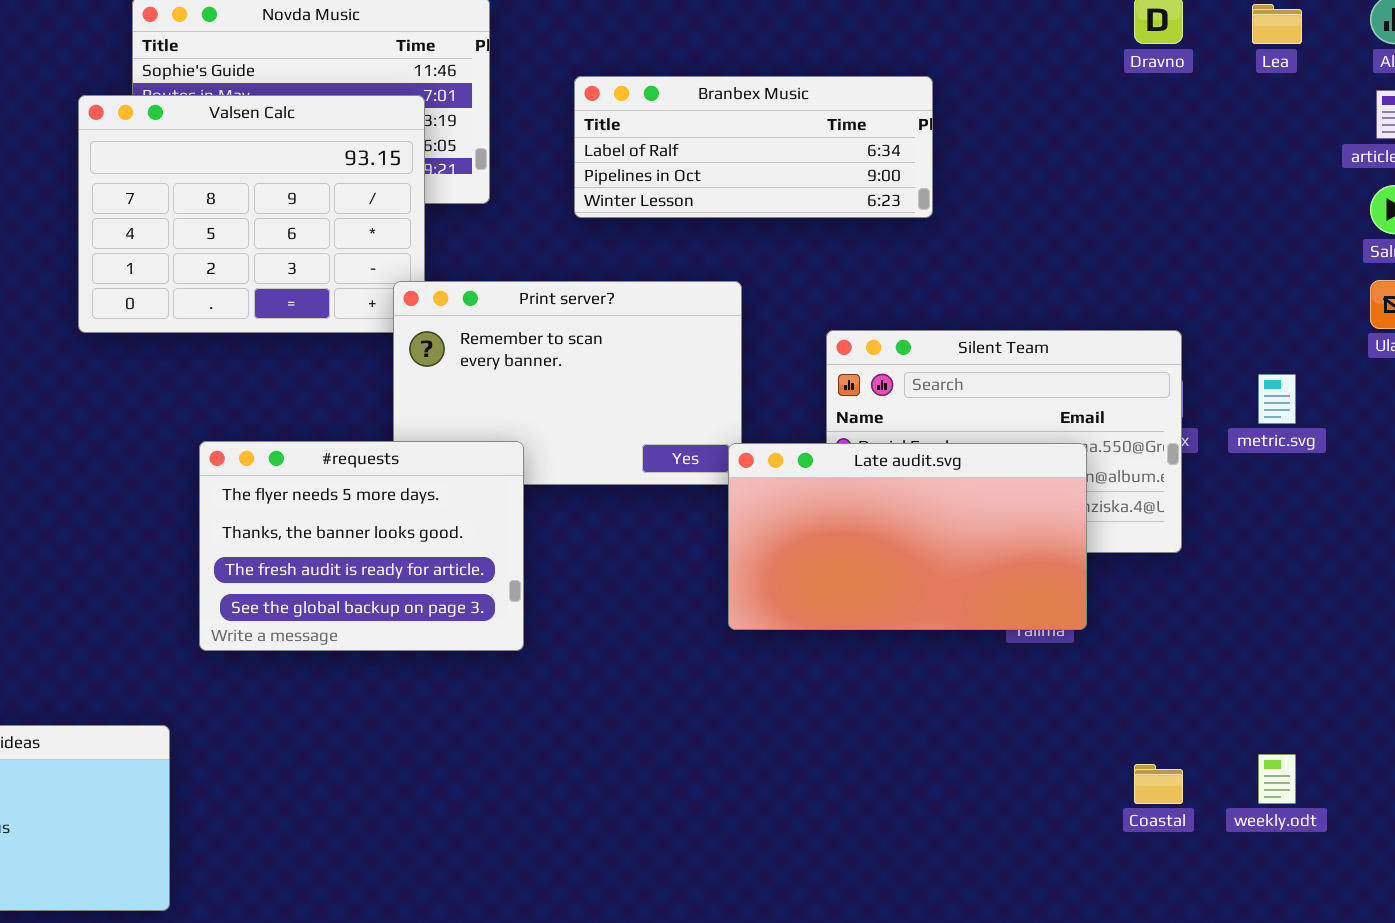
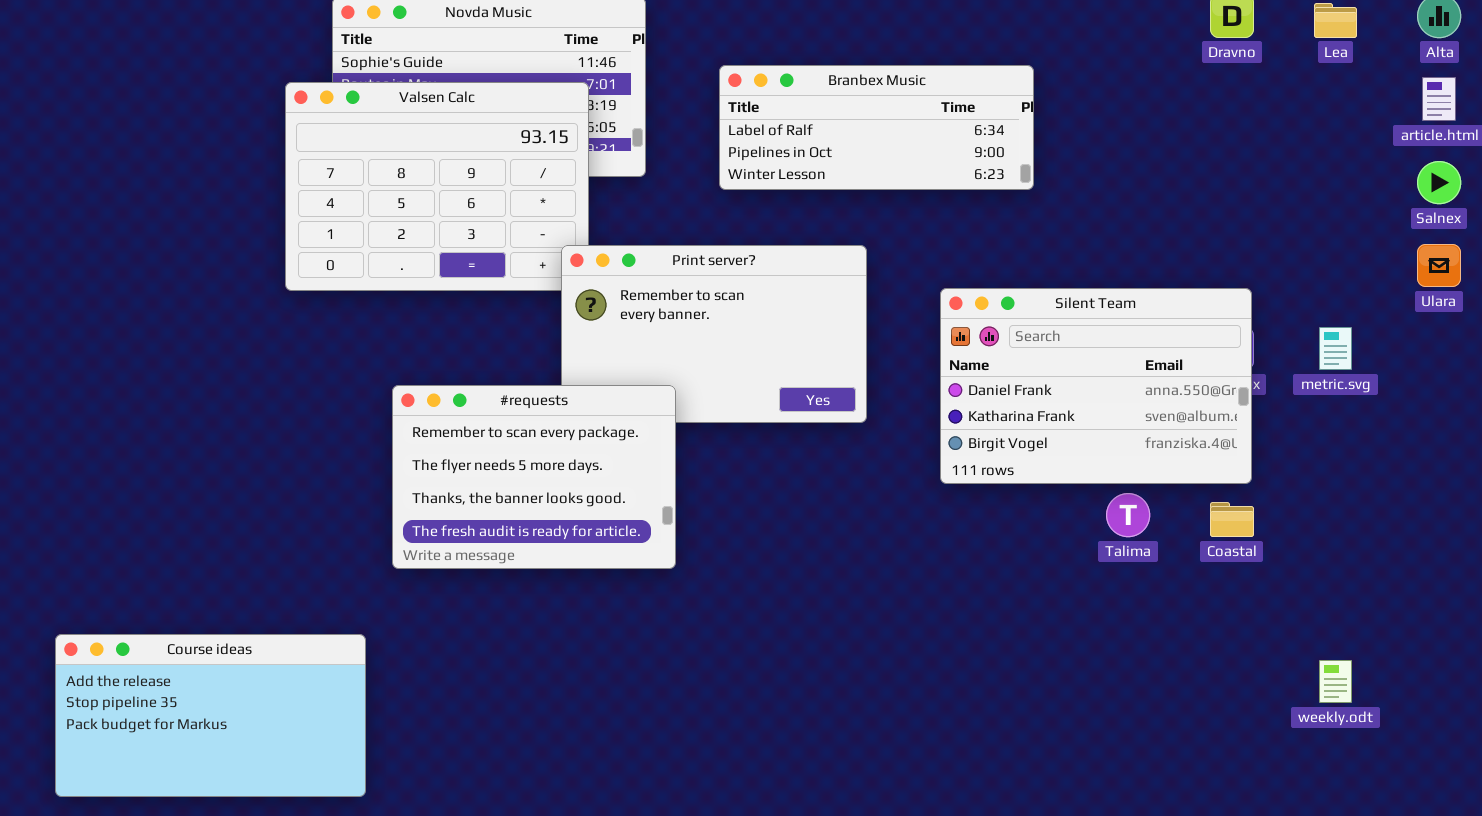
#requests: [199,441,524,651] -> [392,385,676,569], scrolled up 1 row
Late audit.svg: [728,443,1087,630] -> none, closed
Coastal: [1134,764,1183,804] -> [1210,502,1254,537], moved

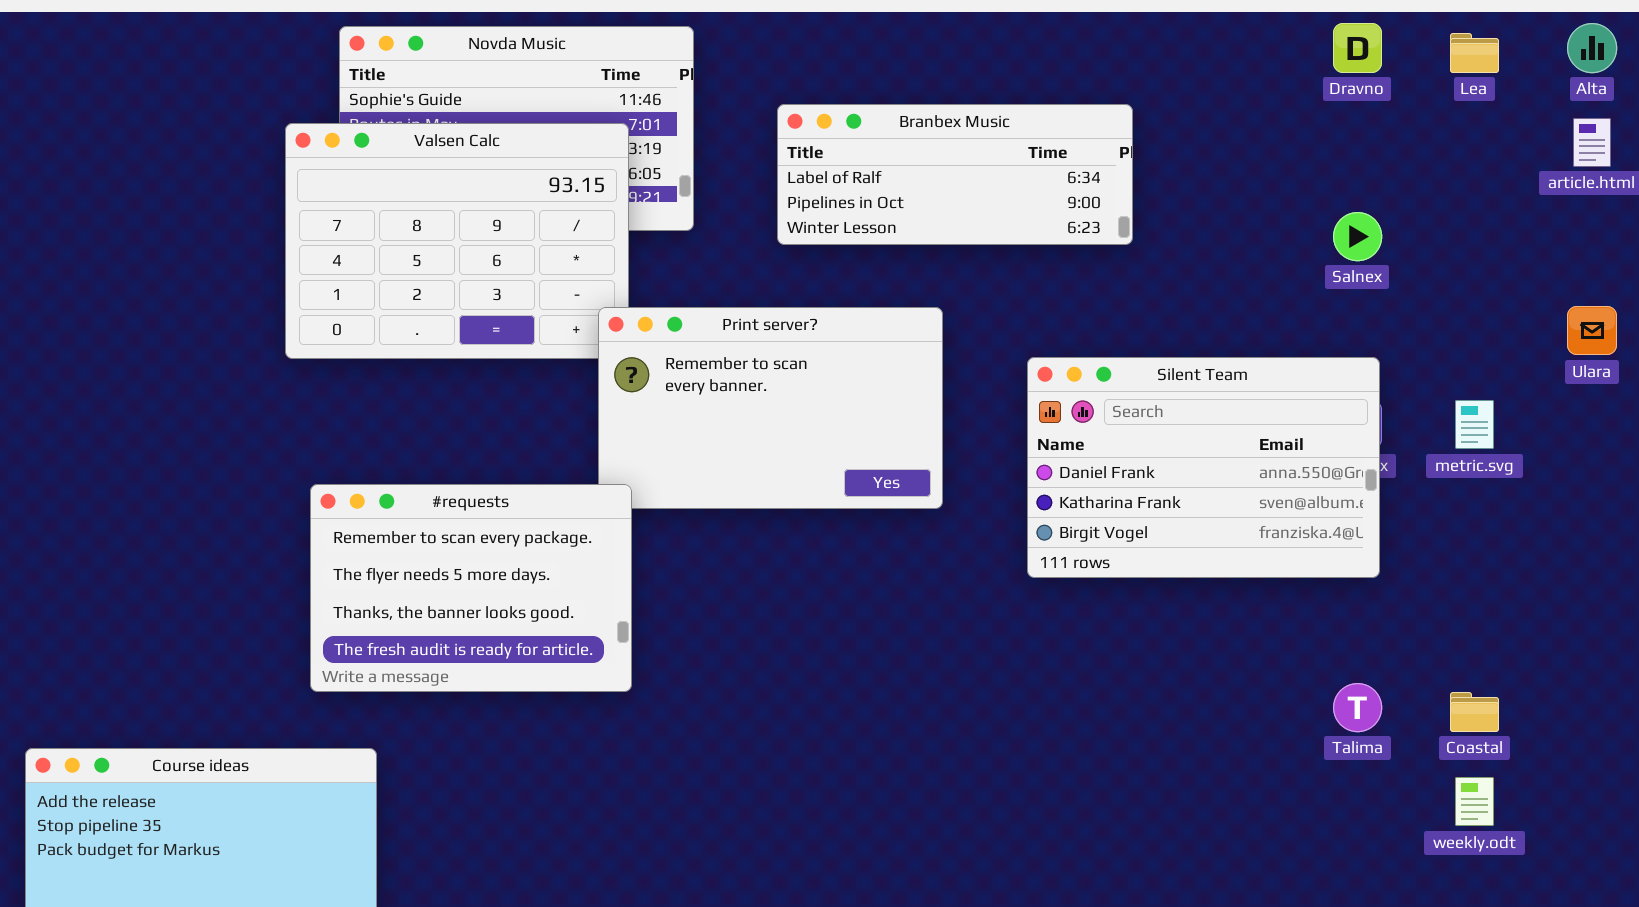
Salnex: [1417,161,1461,204] -> [1333,212,1382,261], moved
#requests: [392,385,676,569] -> [310,484,632,692], moved
Talima: [1106,493,1150,537] -> [1333,683,1382,732], moved
Coastal: [1210,502,1254,537] -> [1450,692,1499,732], moved

